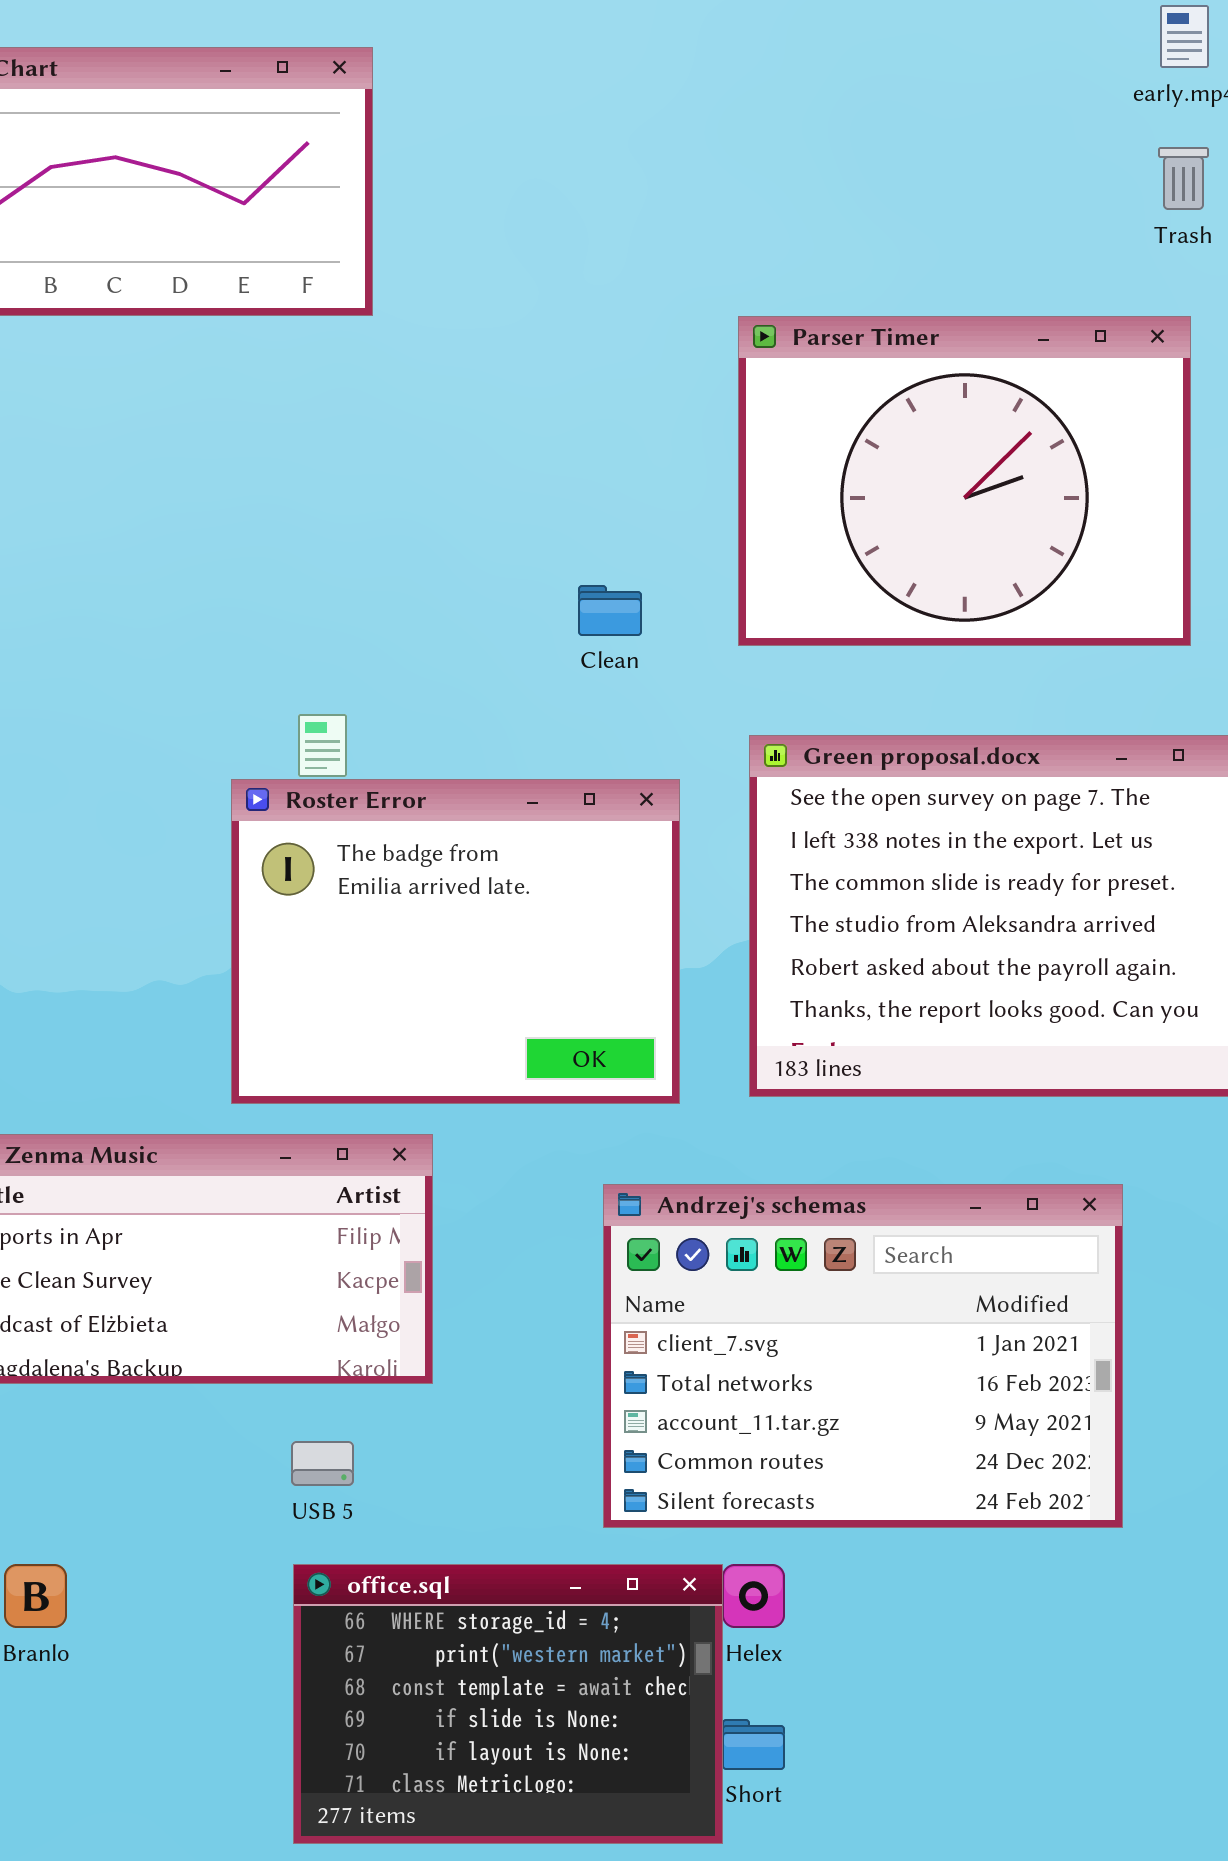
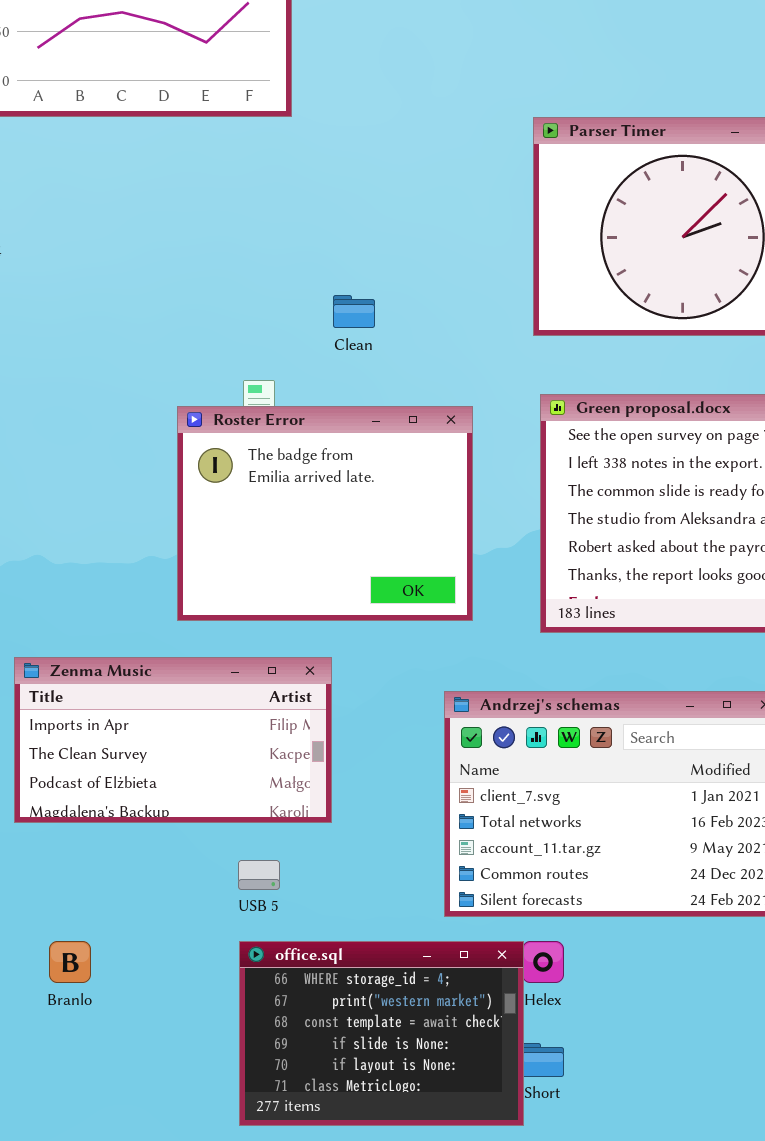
Clean: [578,585,642,636] -> [333,295,375,328], moved
Roster Error: [231,779,680,1104] -> [177,406,473,621], moved

